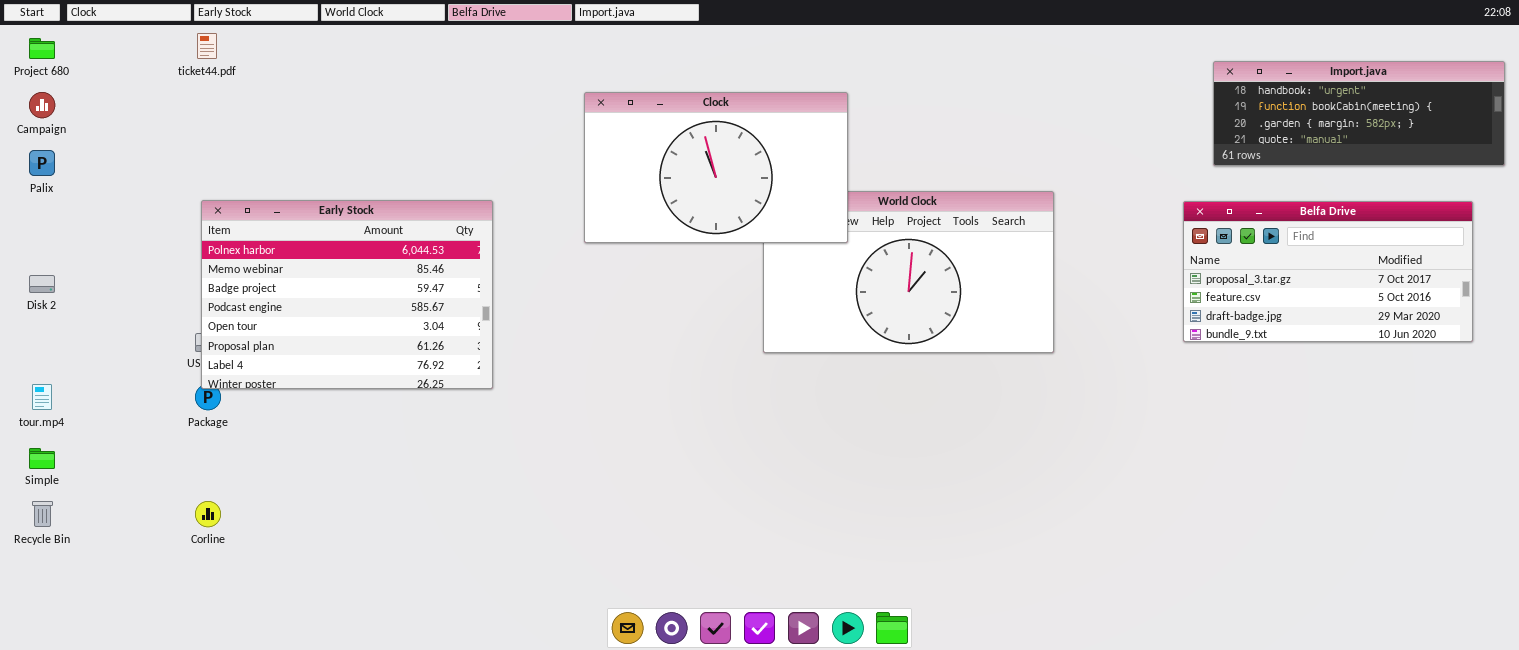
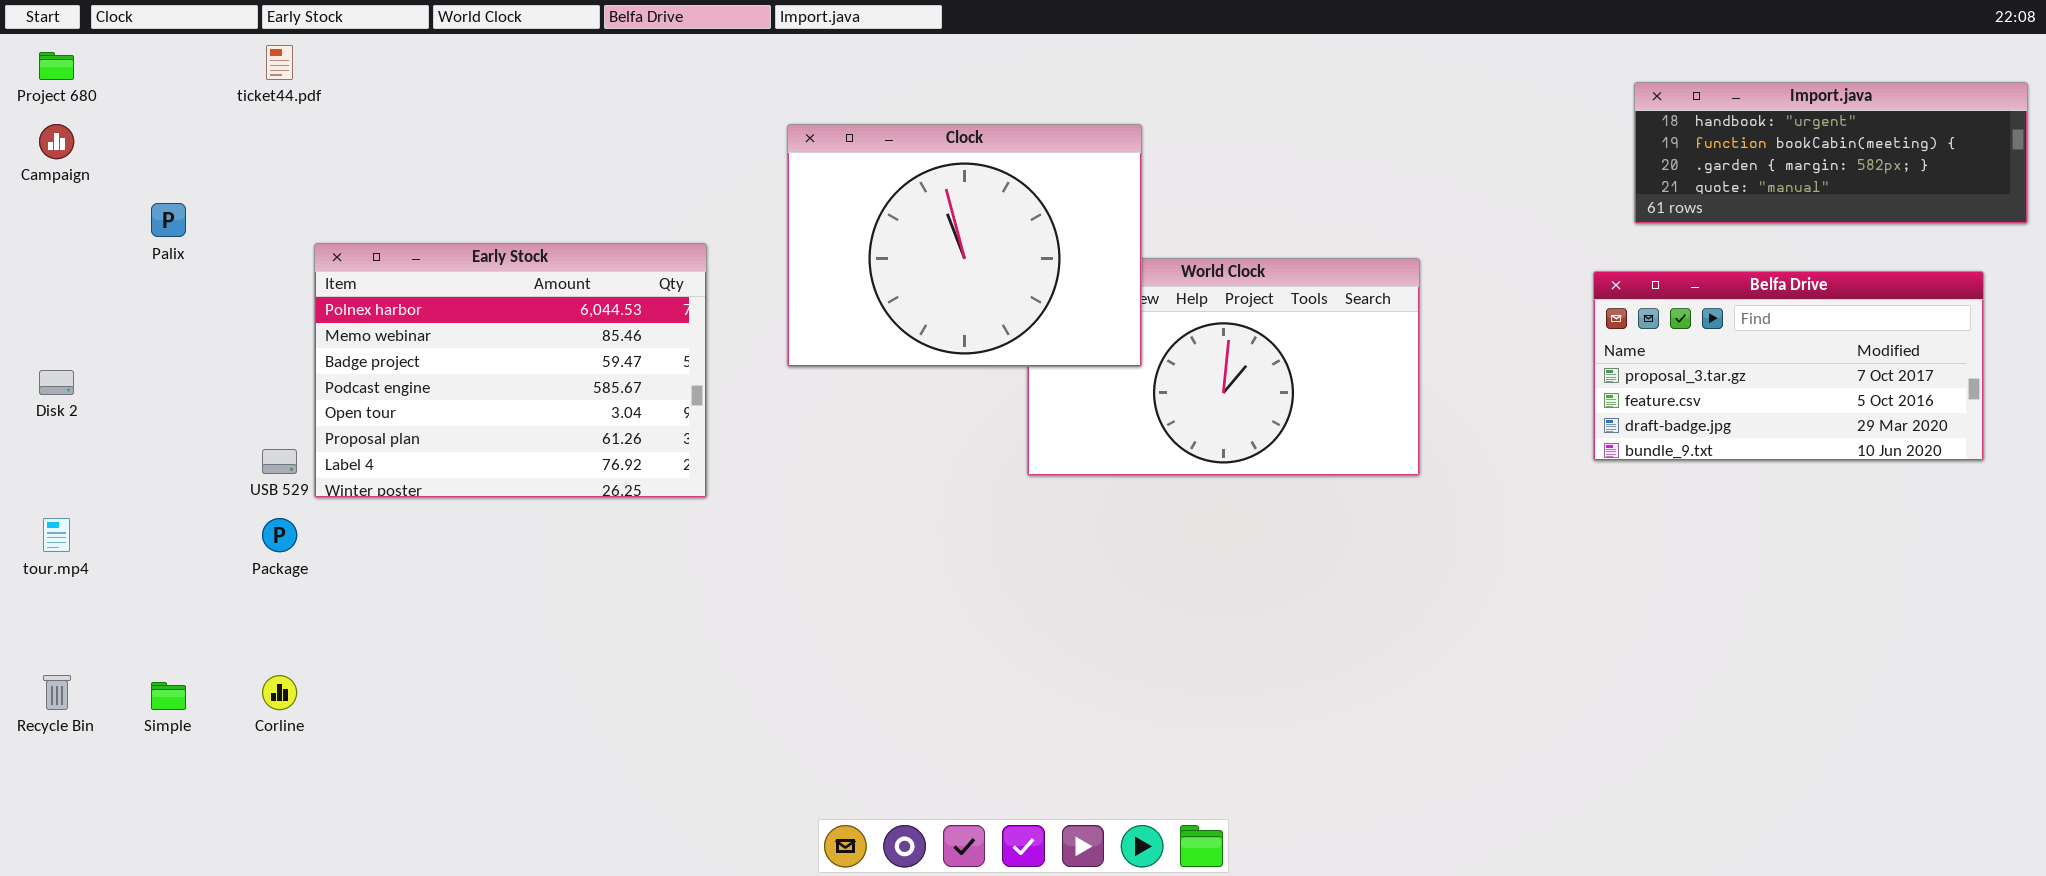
Clock: [584,92,848,243] -> [787,124,1142,367], resized
Palix: [29,150,55,176] -> [151,203,186,237], moved
Early Stock: [201,200,493,389] -> [314,243,707,498], moved
Simple: [29,448,55,469] -> [151,682,186,710], moved

